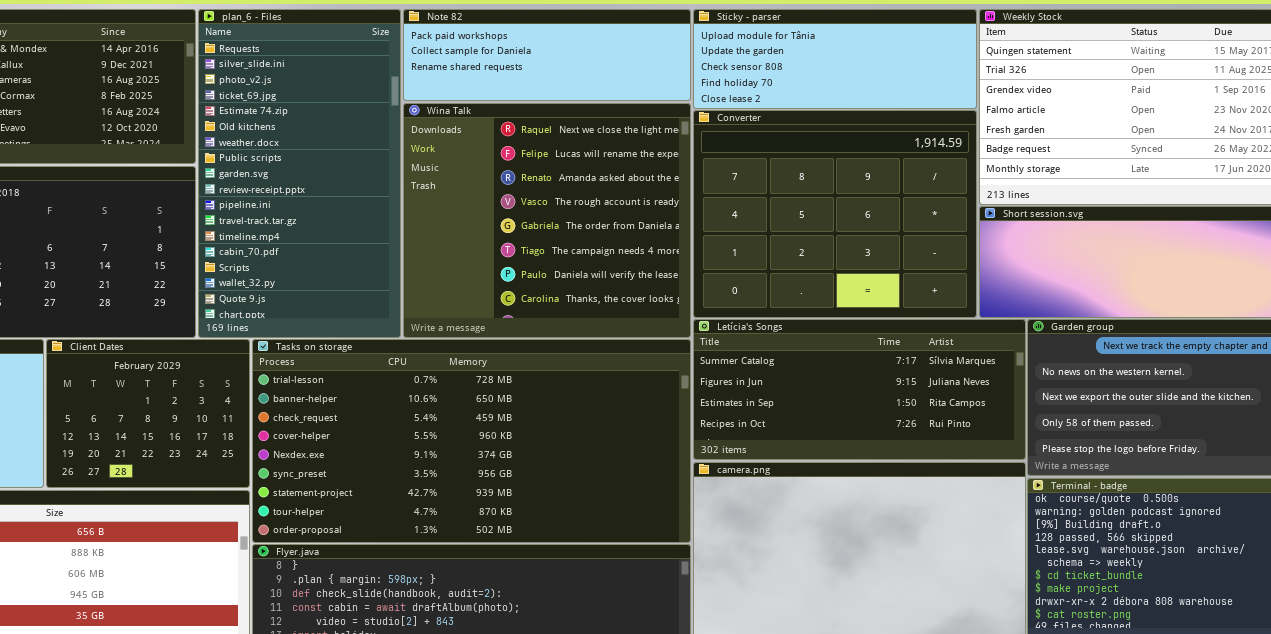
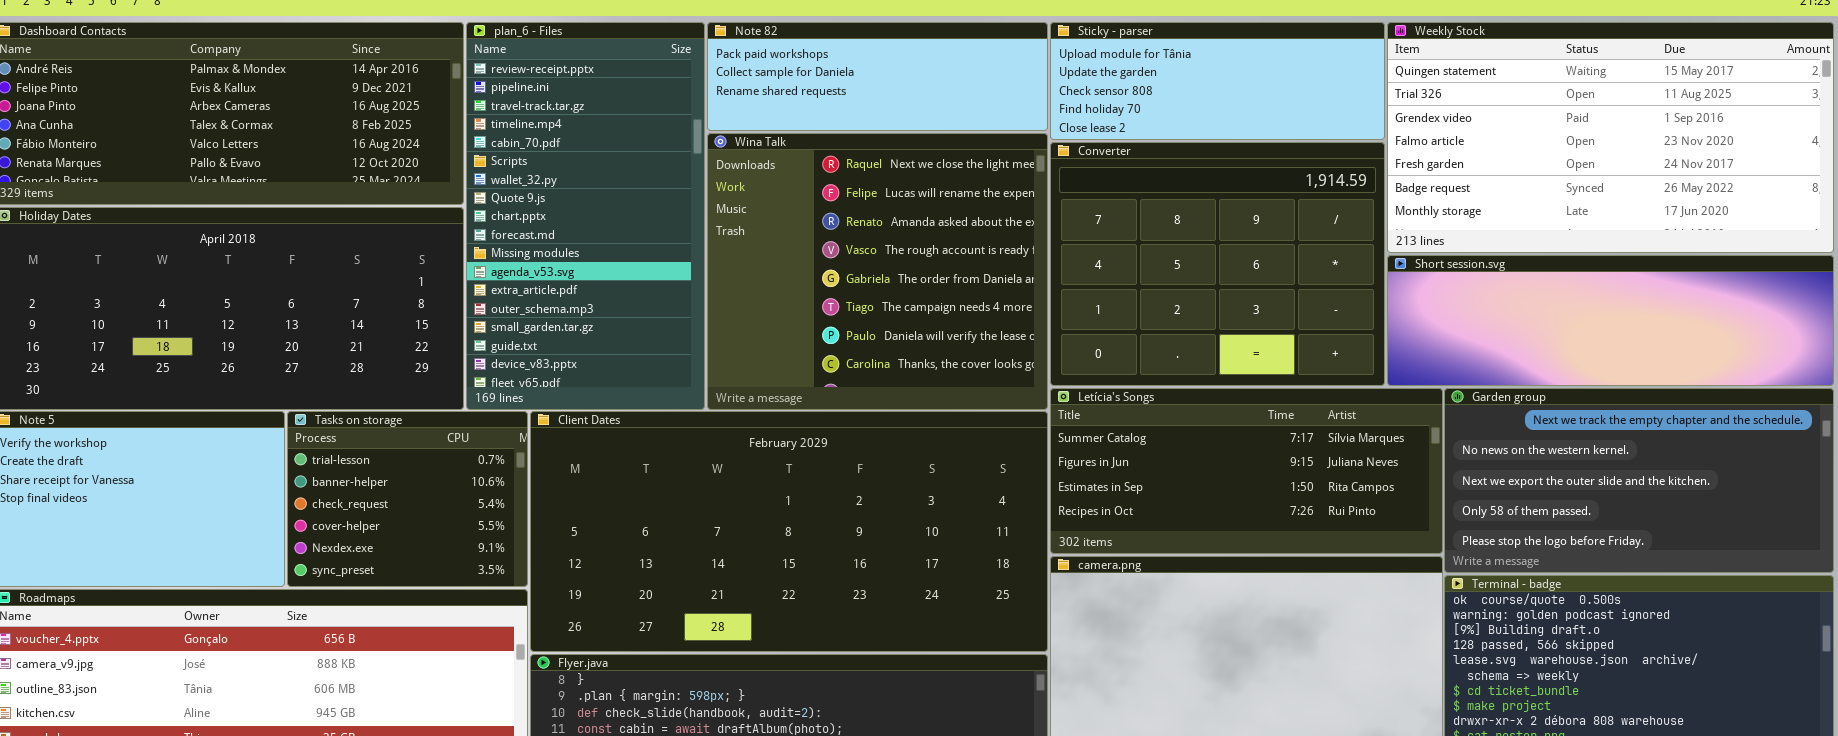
plan_6 - Files: [198,9,401,338] -> [466,22,705,410], scrolled down 9 rows
Client Dates: [46,339,250,488] -> [530,411,1048,652], moved, resized
Tasks on storage: [252,339,691,543] -> [287,411,528,587], moved, resized

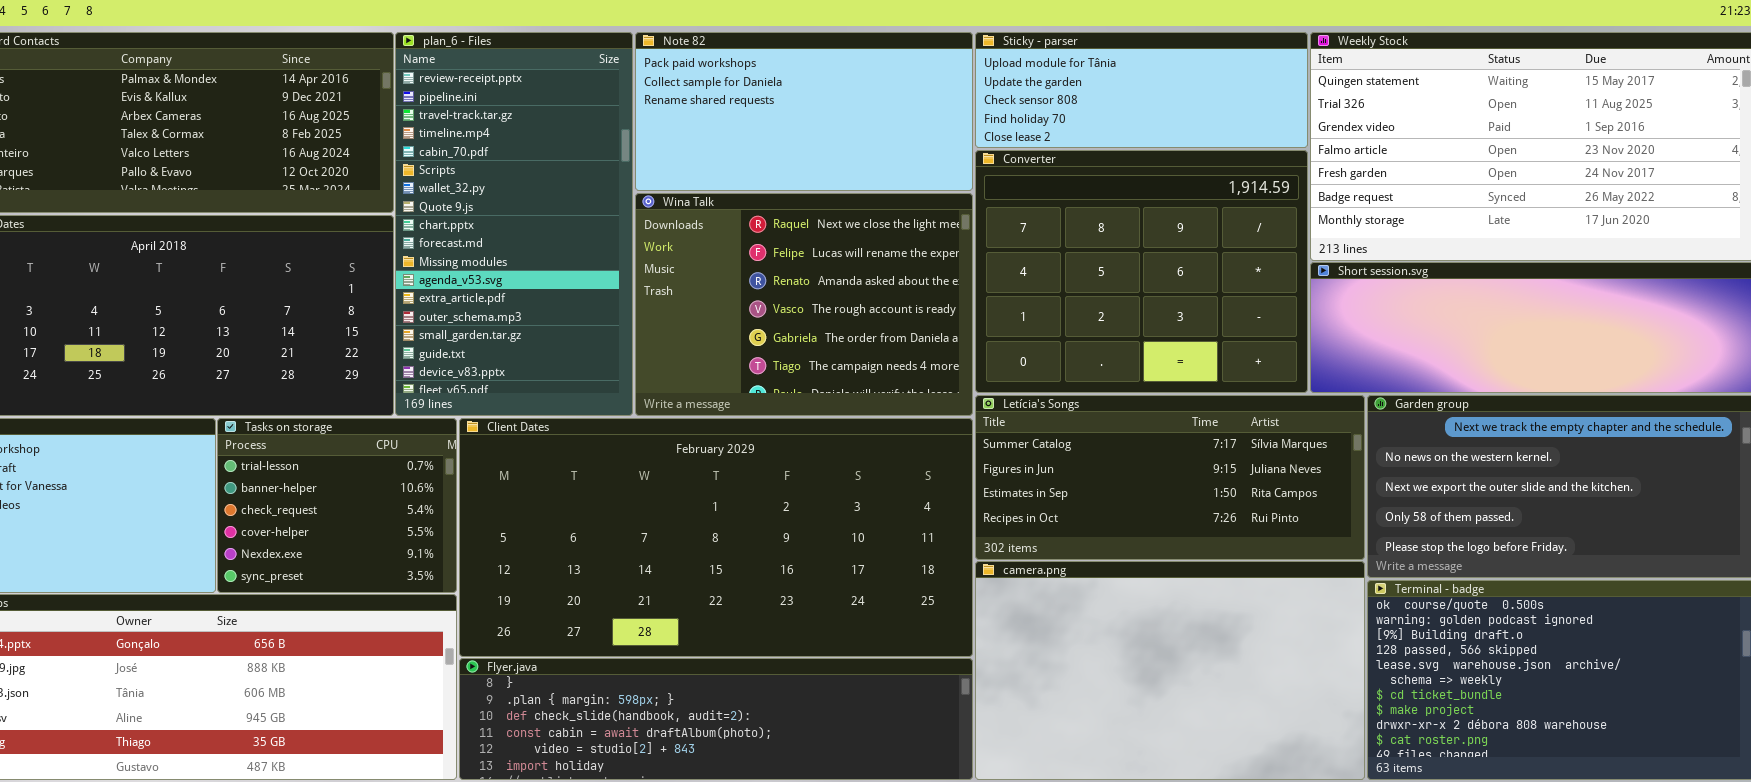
Note 82: [707,22,1048,131] -> [635,32,973,191], resized
Wina Talk: [707,133,1048,410] -> [635,193,973,416], resized

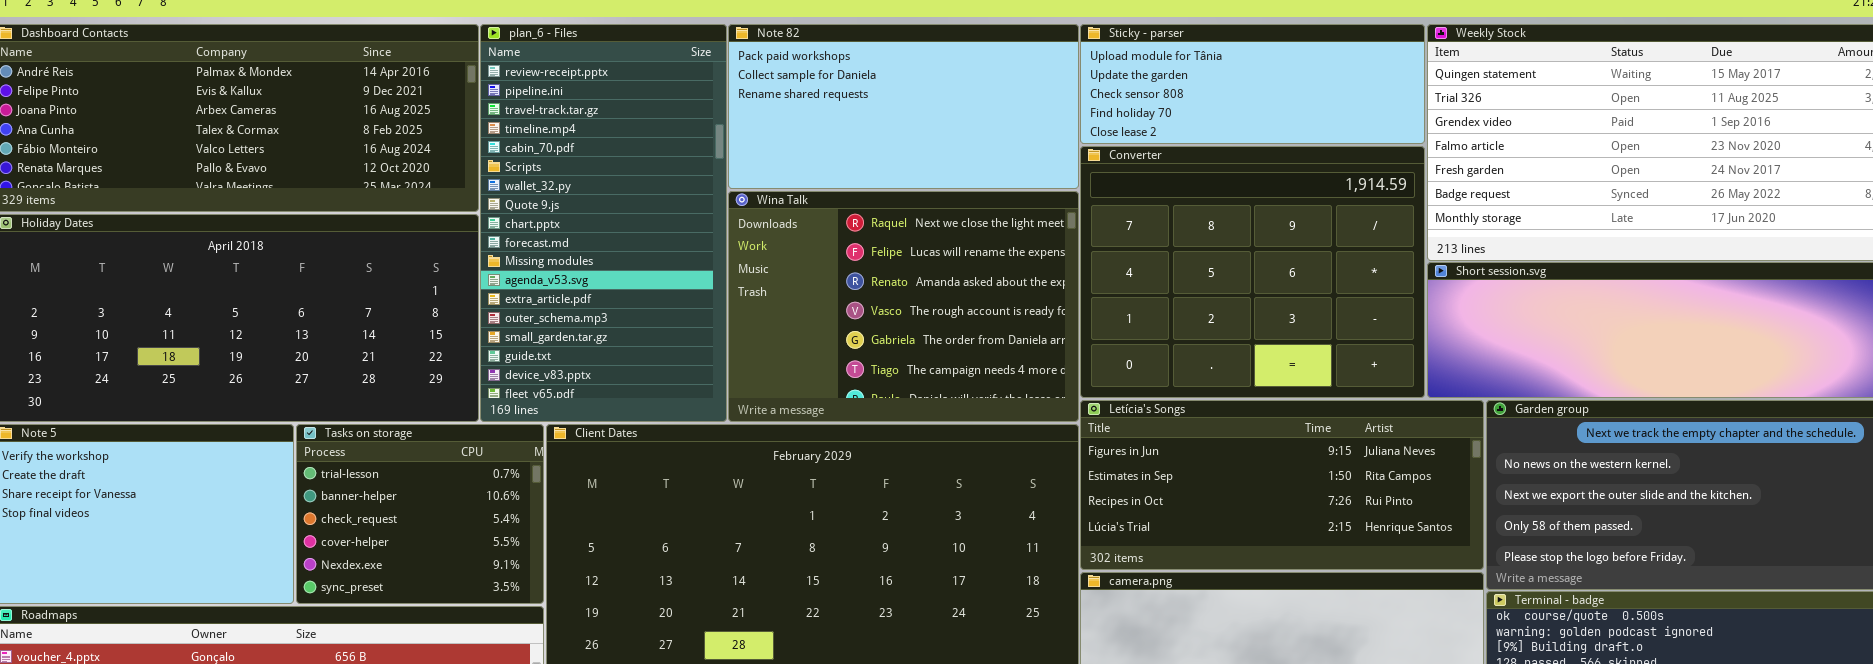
Letícia's Songs: [975,395,1365,560] -> [1080,400,1484,570], scrolled down 1 row

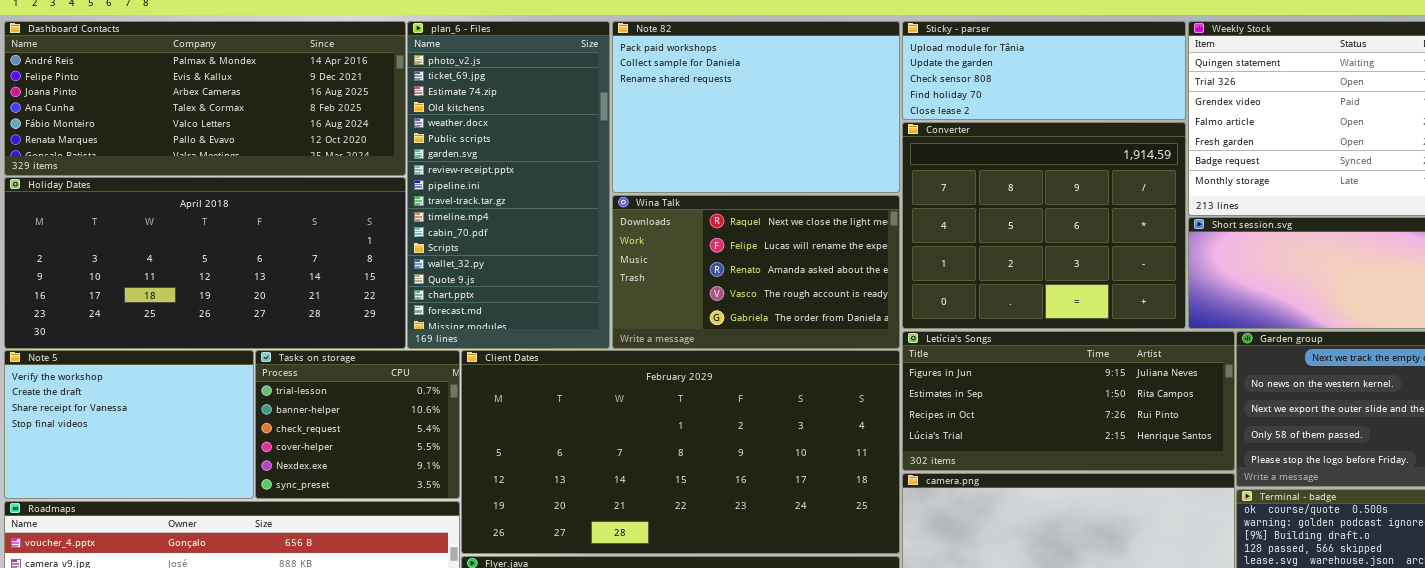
plan_6 - Files: [480,24,727,422] -> [407,21,610,349], scrolled up 7 rows
Note 82: [728,24,1079,189] -> [612,21,900,193], resized
Wina Talk: [728,191,1079,422] -> [612,195,900,349], resized

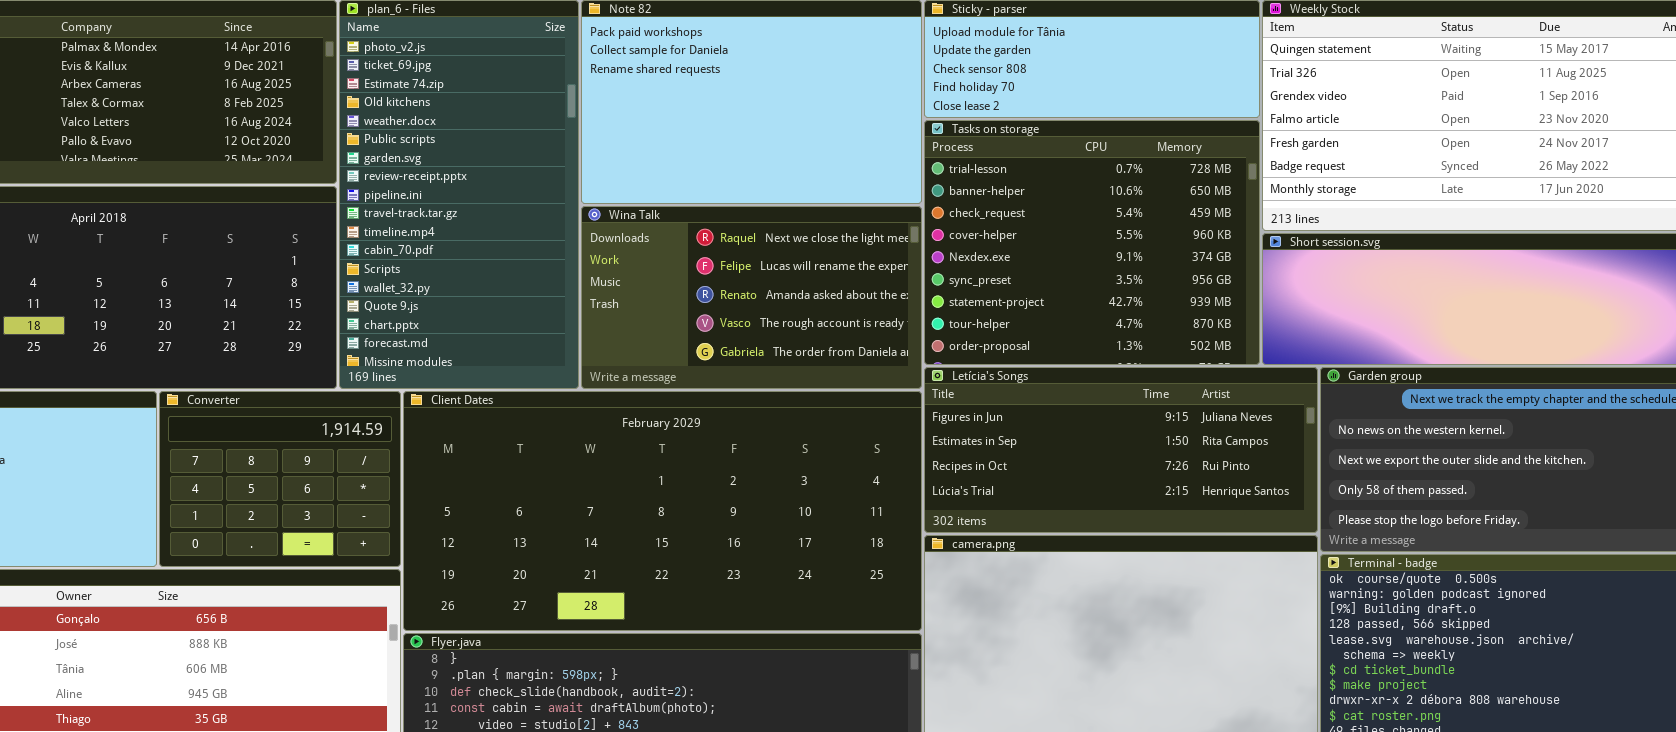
Converter: [902,122,1186,329] -> [159,391,401,567], moved, resized
Tasks on storage: [255,350,460,499] -> [924,120,1260,365], moved, resized

